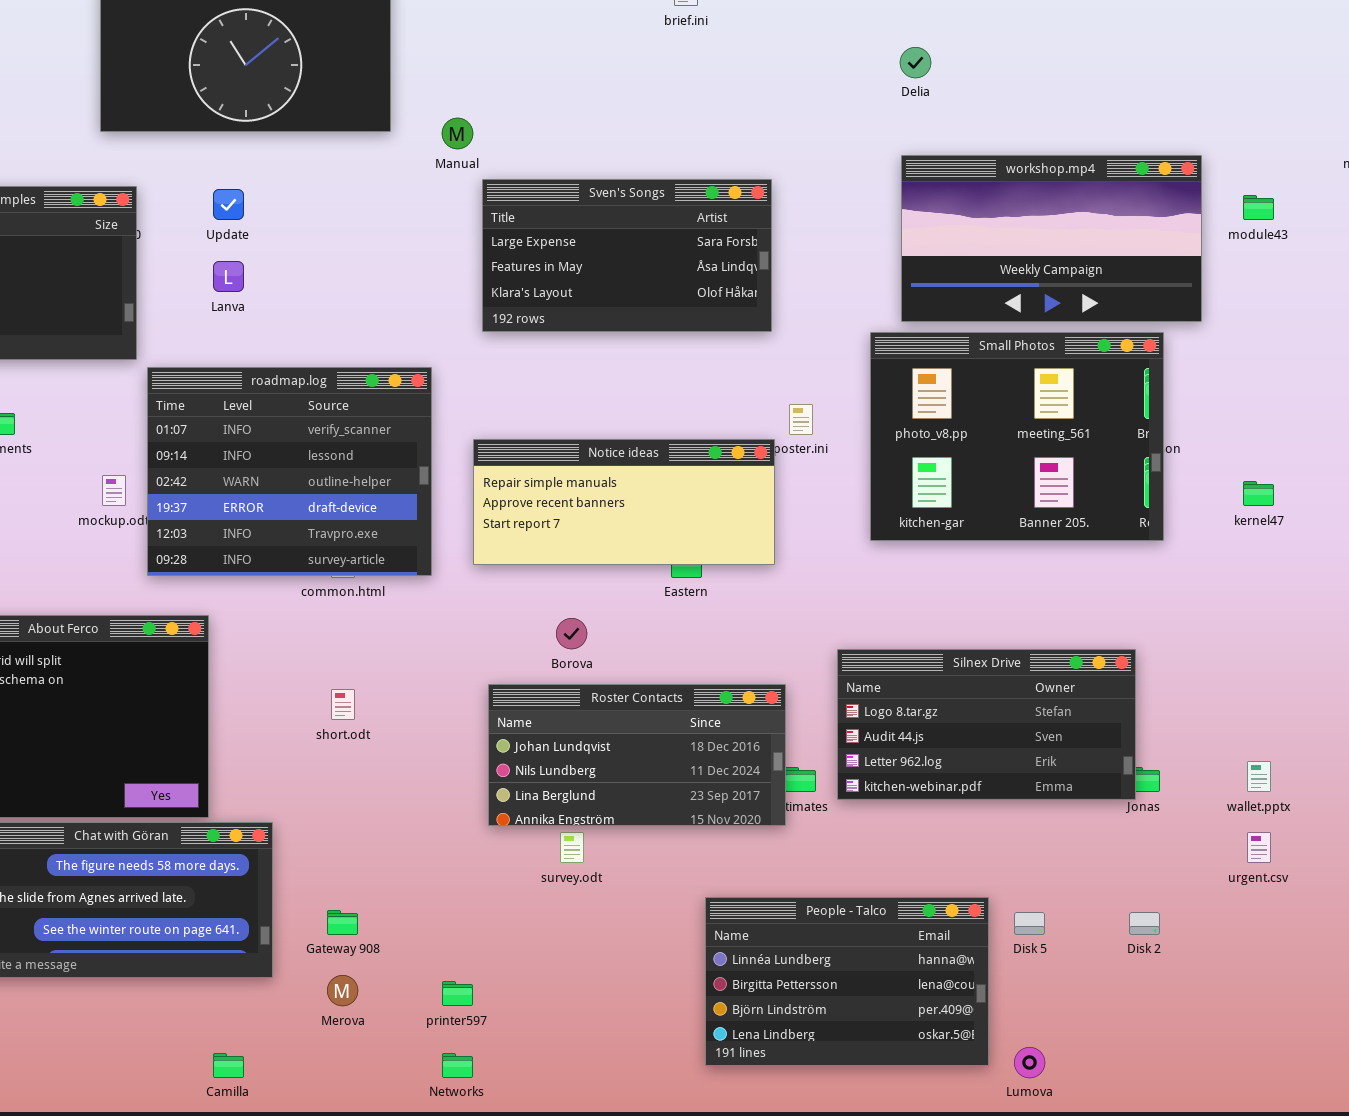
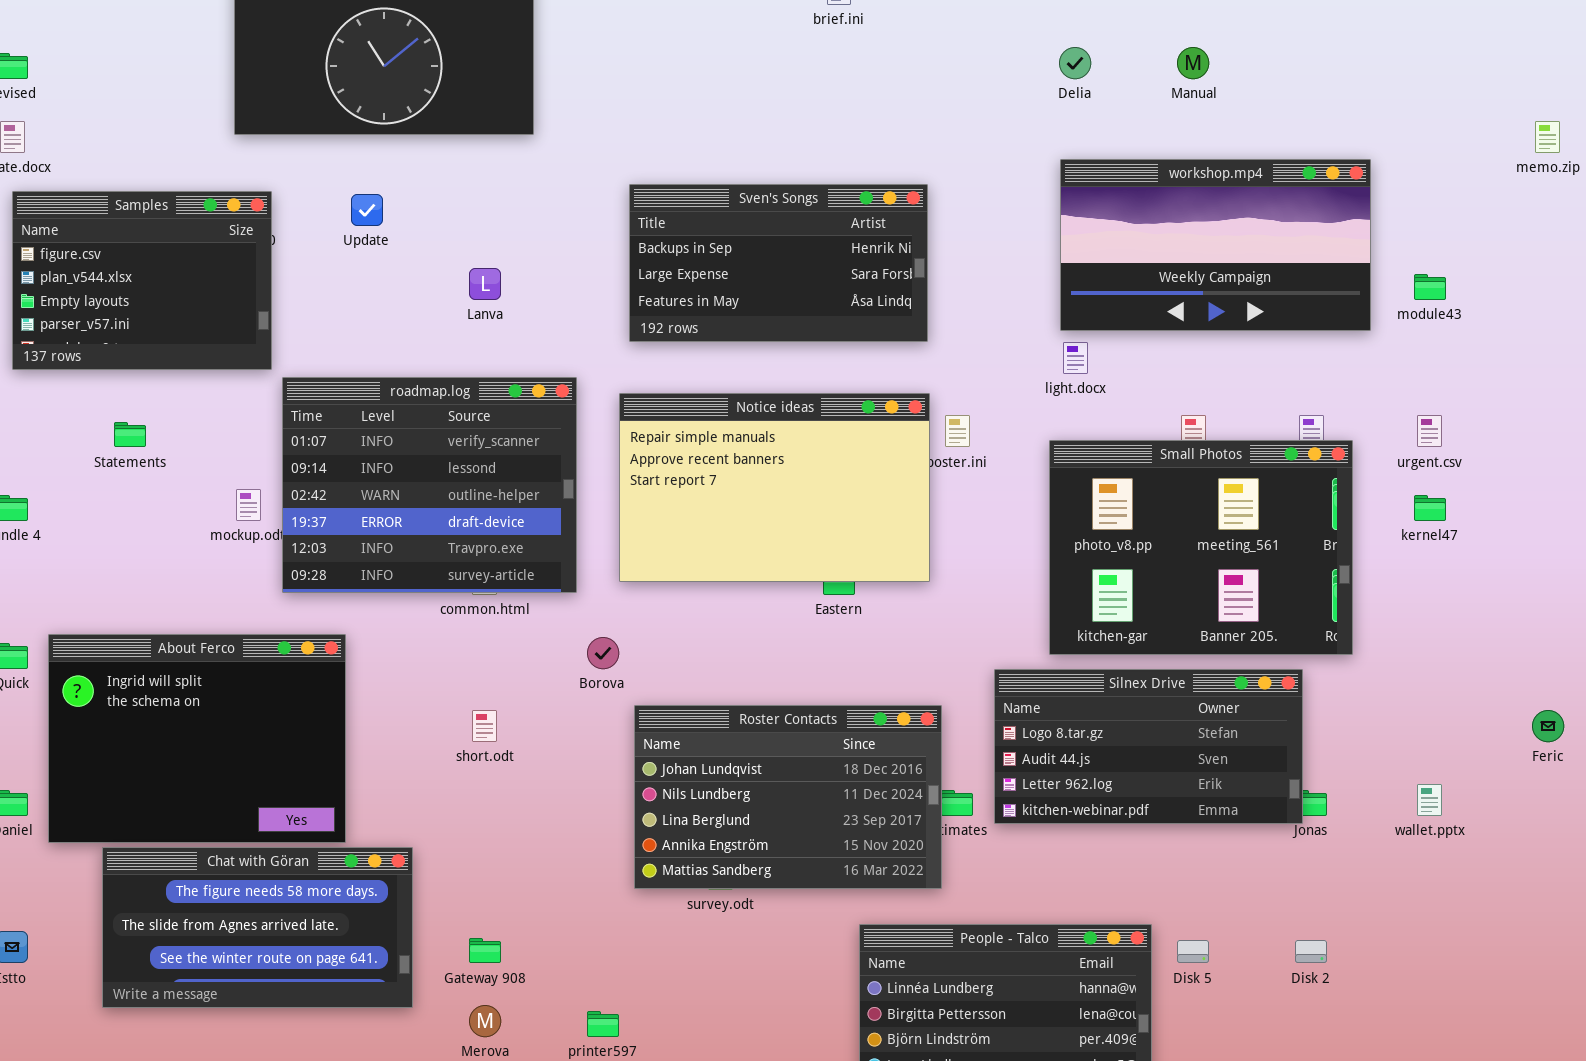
Manual: [442,118,473,149] -> [1177,47,1209,79], moved
Sven's Songs: [482,179,772,332] -> [629,184,928,342], scrolled up 1 row
module43: [1243,195,1274,220] -> [1414,274,1446,300], moved
Lanva: [213,261,244,292] -> [469,268,501,300], moved
Small Photos: [870,332,1164,541] -> [1049,440,1353,655], moved
Notice ideas: [473,439,775,565] -> [619,393,930,582], resized
Borova: [556,618,587,649] -> [587,637,619,669], moved
Roster Contacts: [488,684,786,826] -> [634,705,942,889], resized
urgent.csv: [1247,832,1271,863] -> [1417,415,1442,447], moved

